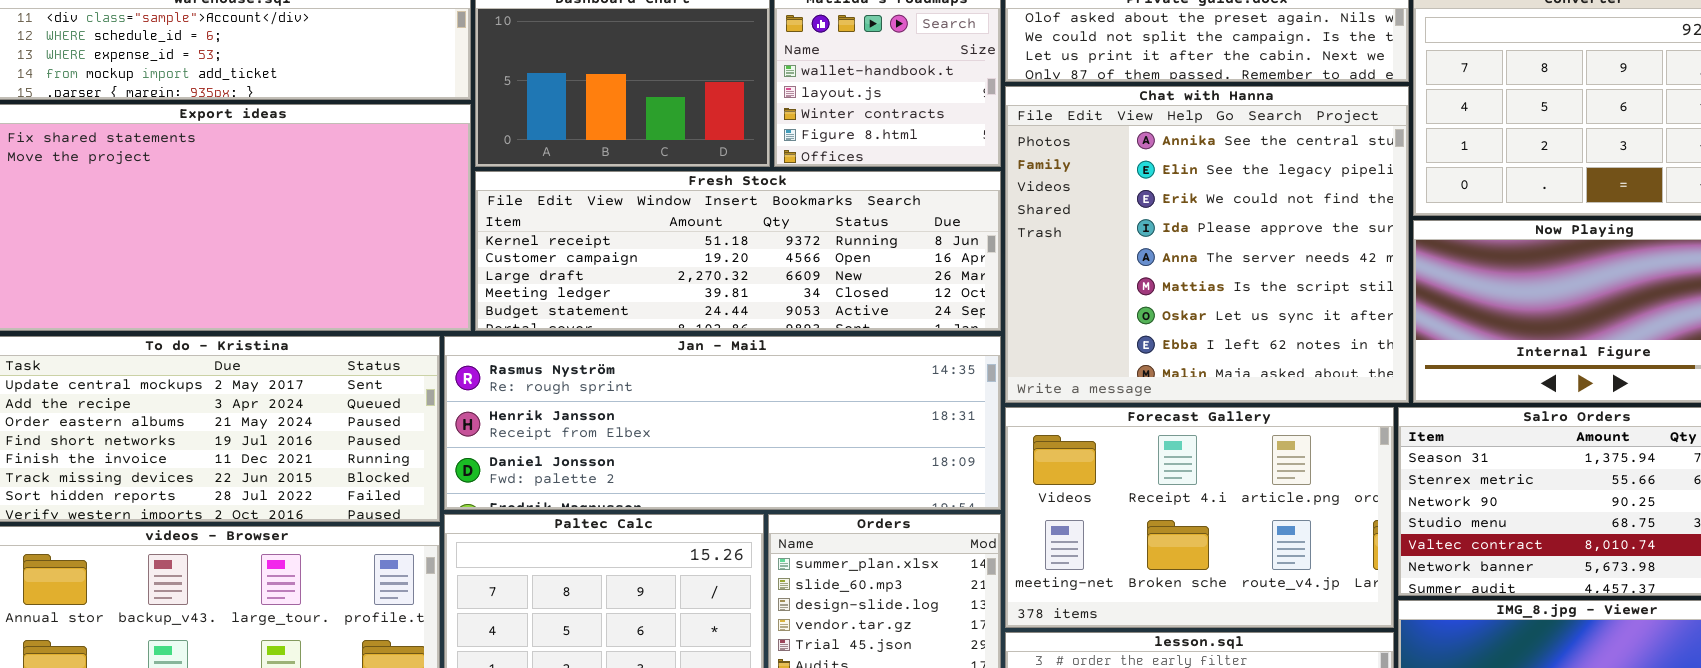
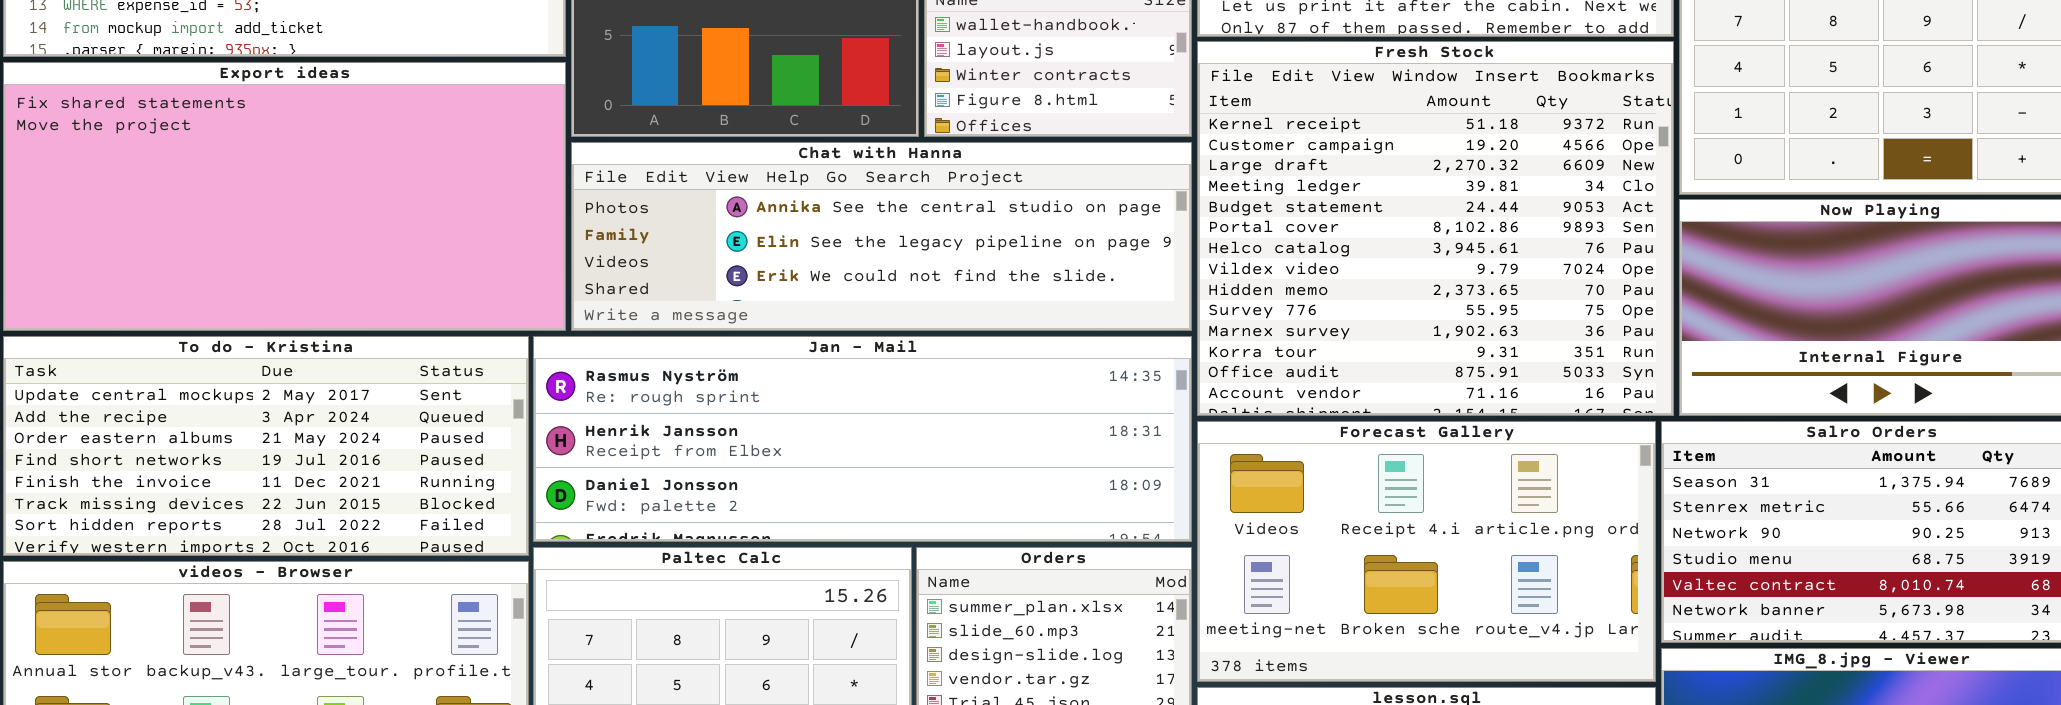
Chat with Hanna: [1005,86,1409,403] -> [571,142,1192,331], moved, resized
Fresh Stock: [475,171,1001,331] -> [1197,41,1674,416], moved, resized

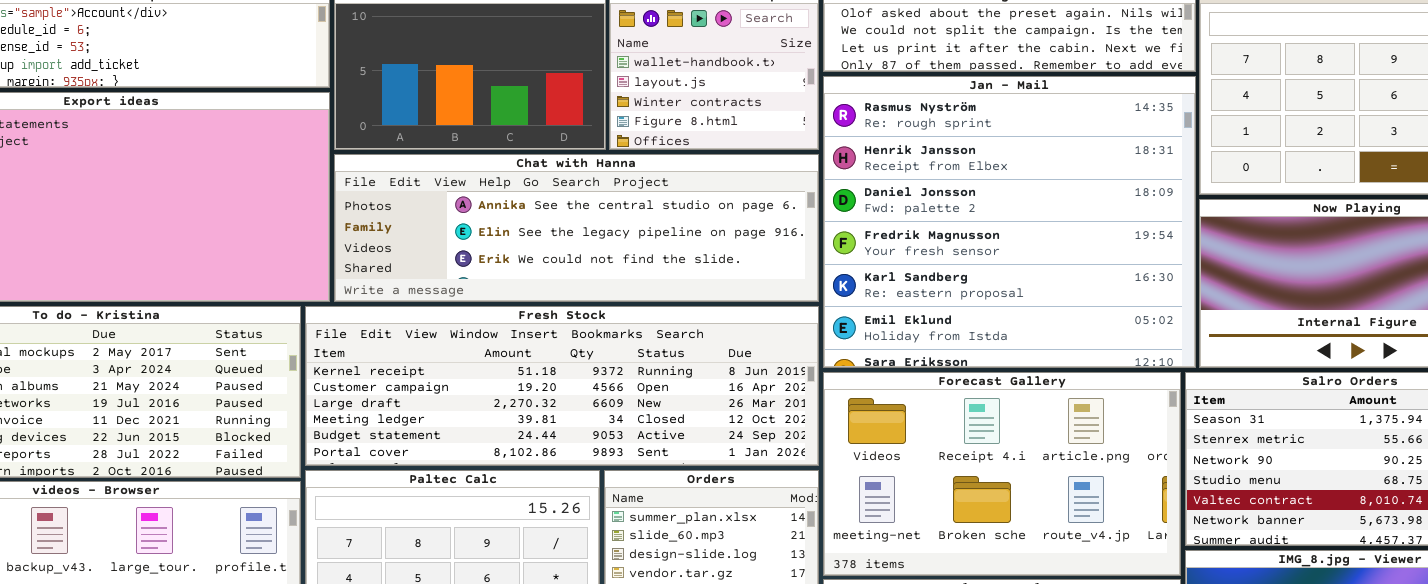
Fresh Stock: [1197,41,1674,416] -> [305,306,819,466], moved, resized
Jan - Mail: [533,336,1192,542] -> [823,76,1196,368], moved, resized

